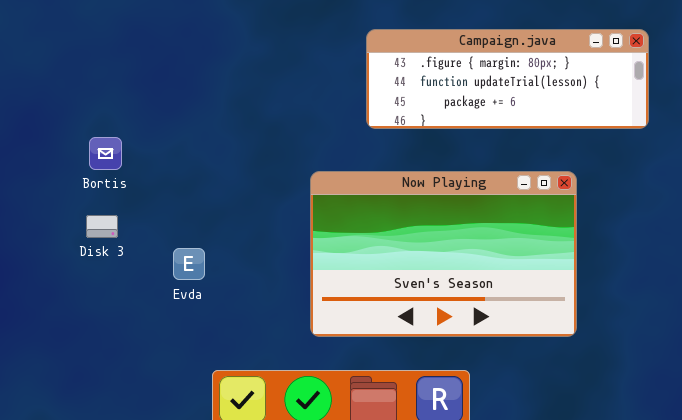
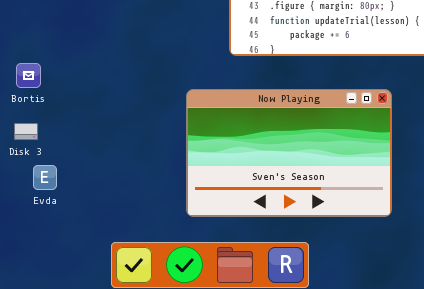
Evda: [173,248,205,280] -> [33,165,57,190], moved

